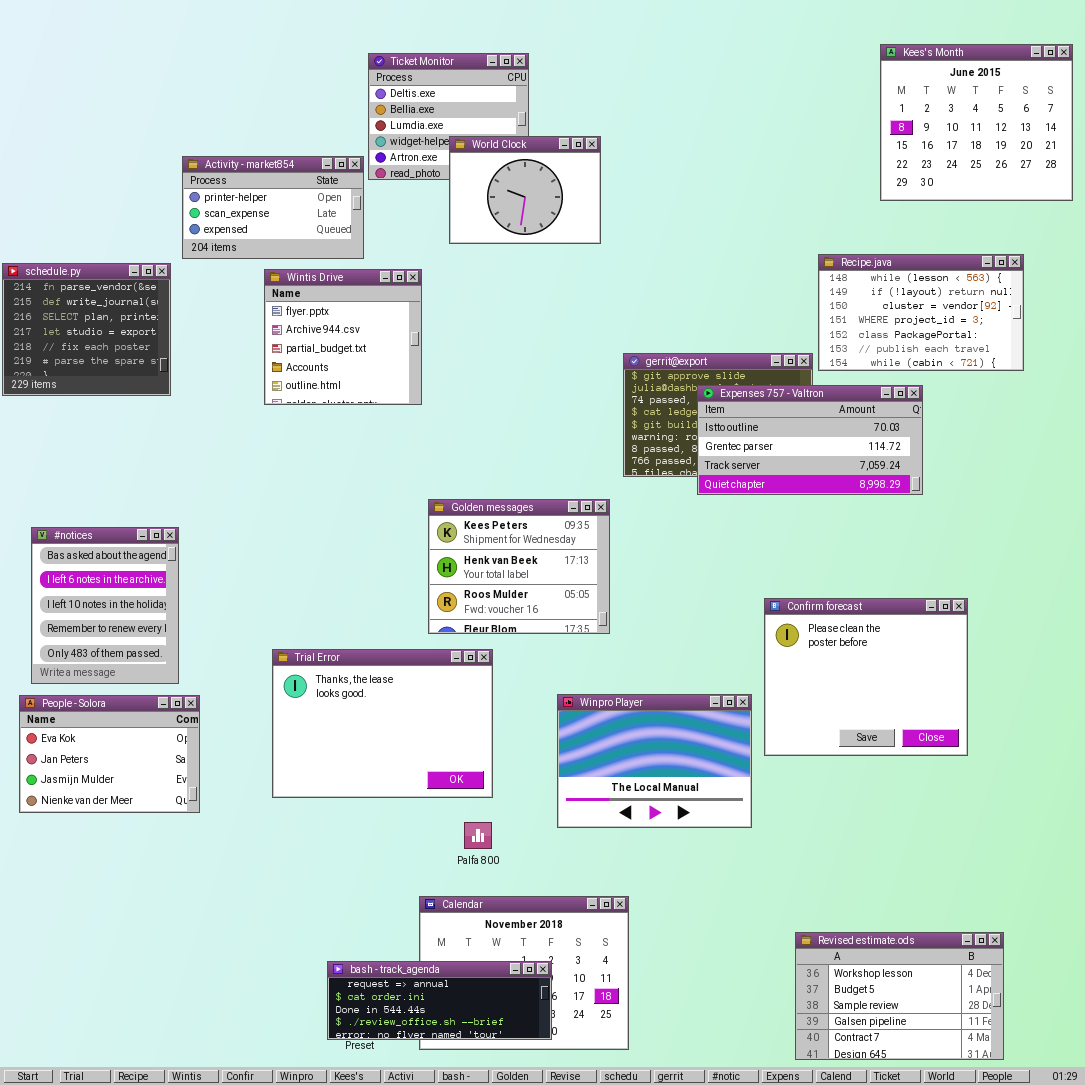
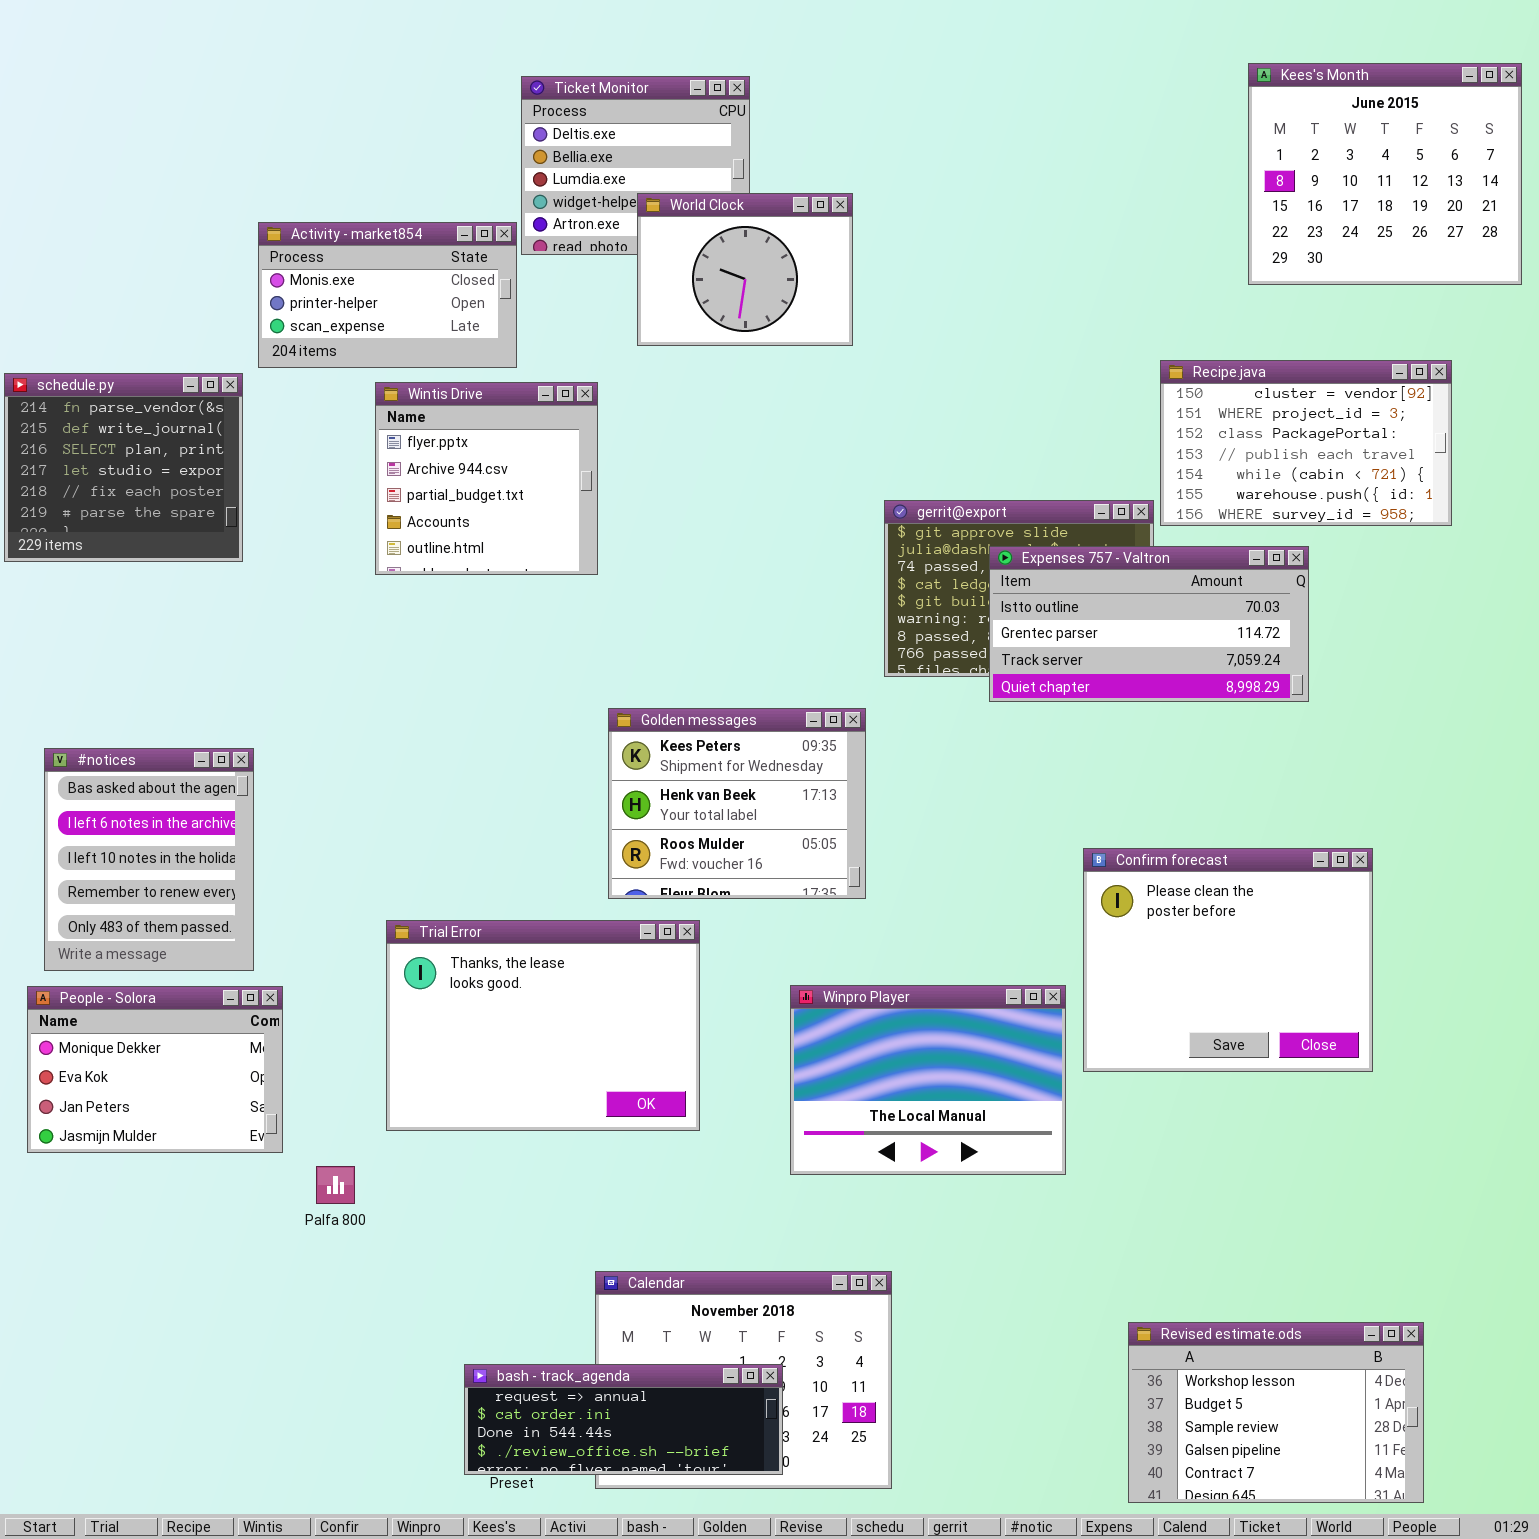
Activity - market854: [182,156,364,259] -> [258,222,517,368], scrolled up 1 row
Recipe.java: [818,254,1024,371] -> [1160,360,1452,526], scrolled down 2 rows
People - Solora: [19,695,200,813] -> [27,986,283,1153], scrolled up 1 row
Palfa 800: [464,822,492,849] -> [316,1166,355,1204], moved

